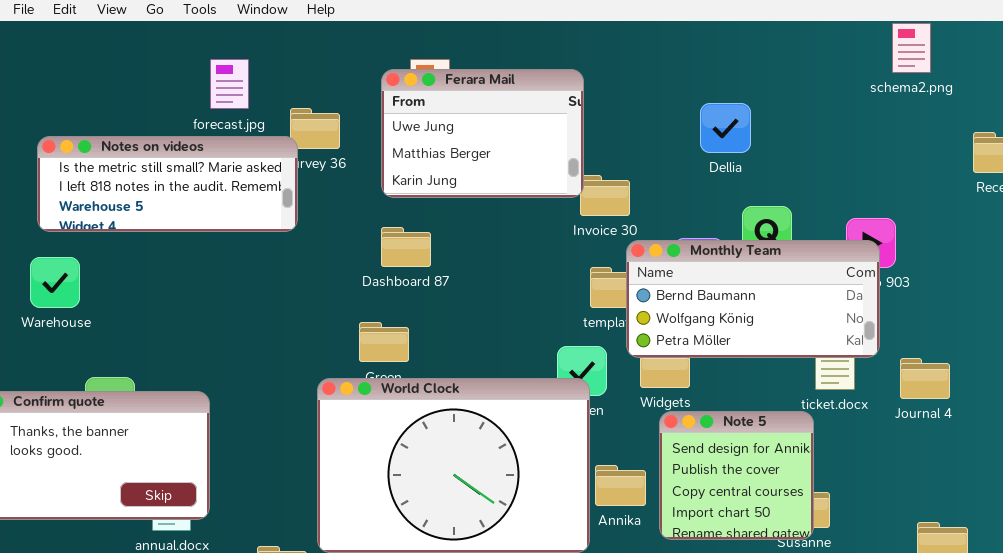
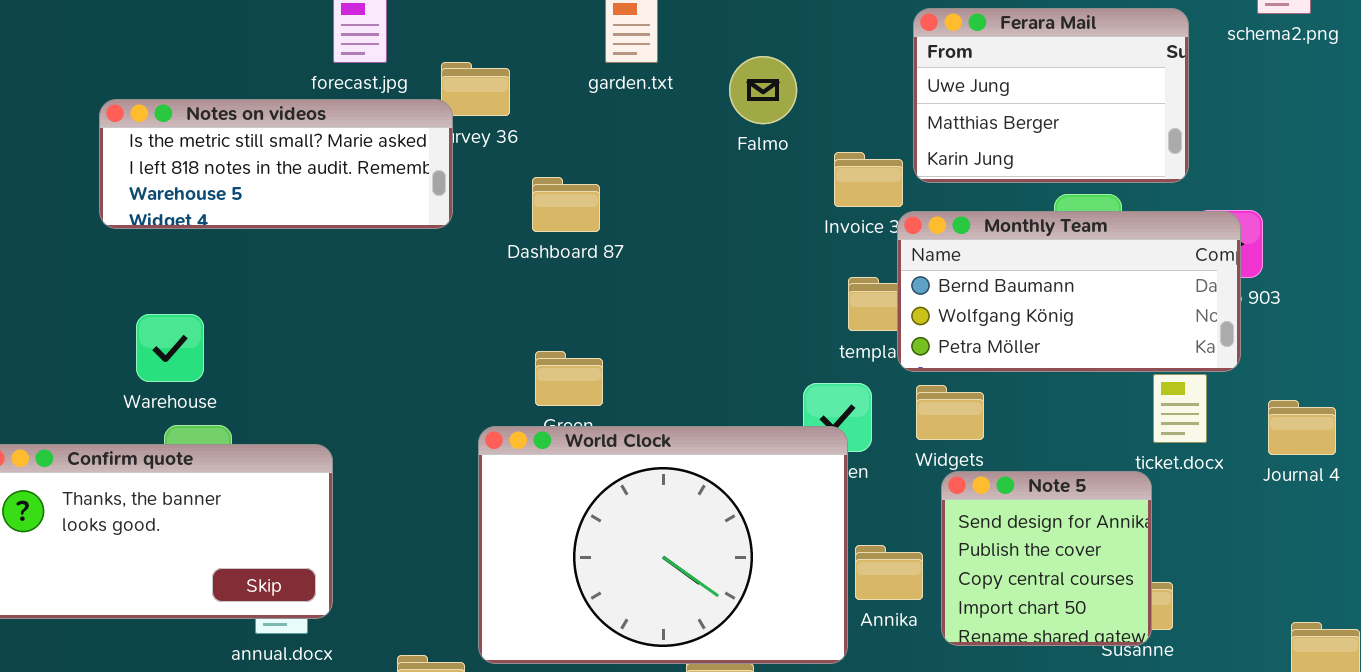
Ferara Mail: [381,69,584,198] -> [913,8,1189,183], moved
Dashboard 87: [381,227,431,267] -> [532,177,600,232], moved
Monthly Team: [626,240,880,358] -> [897,211,1241,372], moved
Warehouse: [30,257,80,308] -> [136,314,204,382], moved

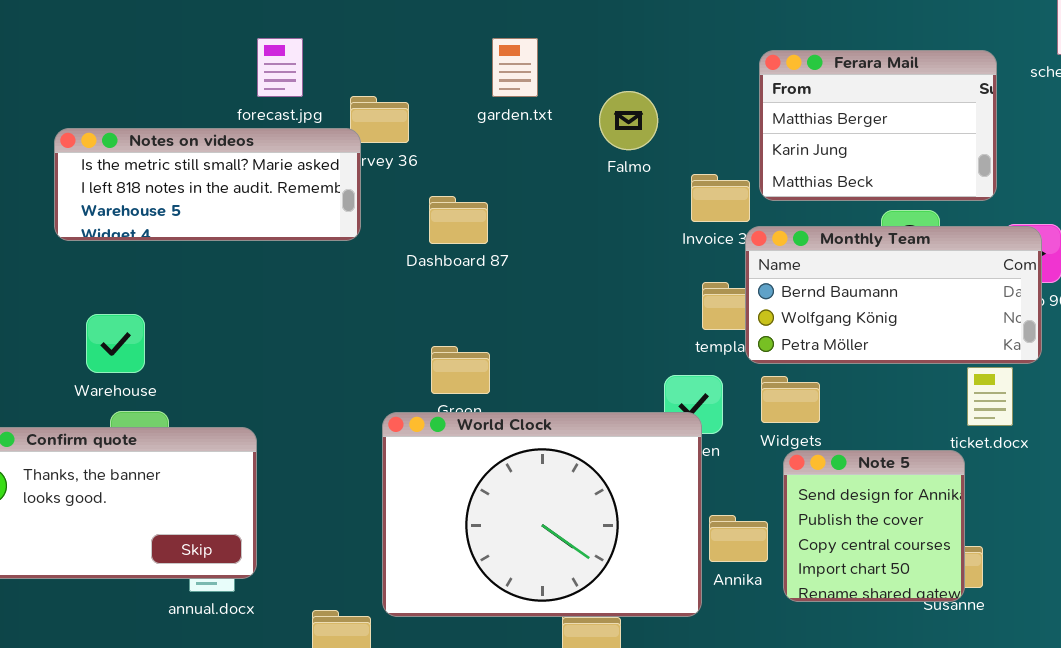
Ferara Mail: [913,8,1189,183] -> [759,50,997,201], scrolled down 1 row

